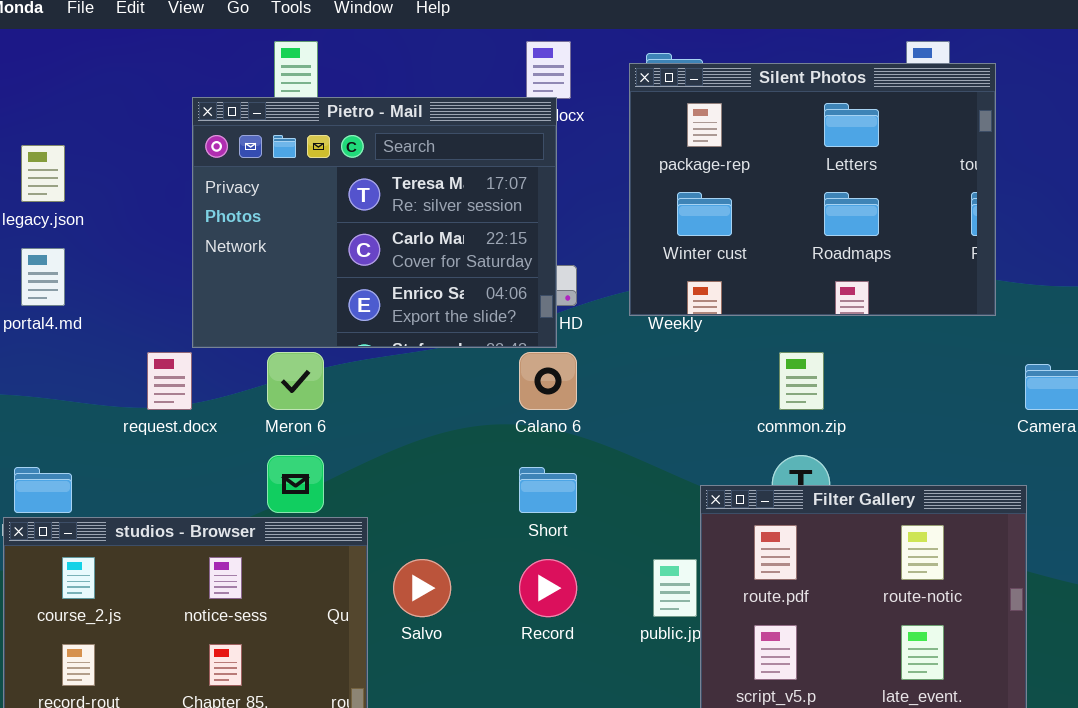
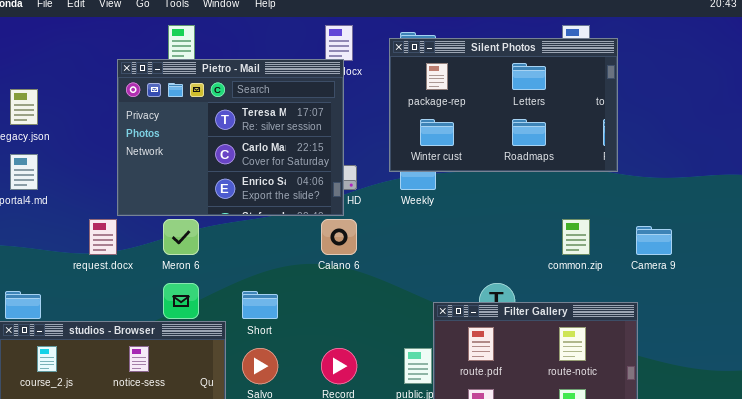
Silent Photos: [629,63,996,316] -> [389,38,618,172], resized
common.zip: [779,352,824,410] -> [562,219,590,255], moved
Short: [519,467,577,513] -> [242,291,278,319], moved

